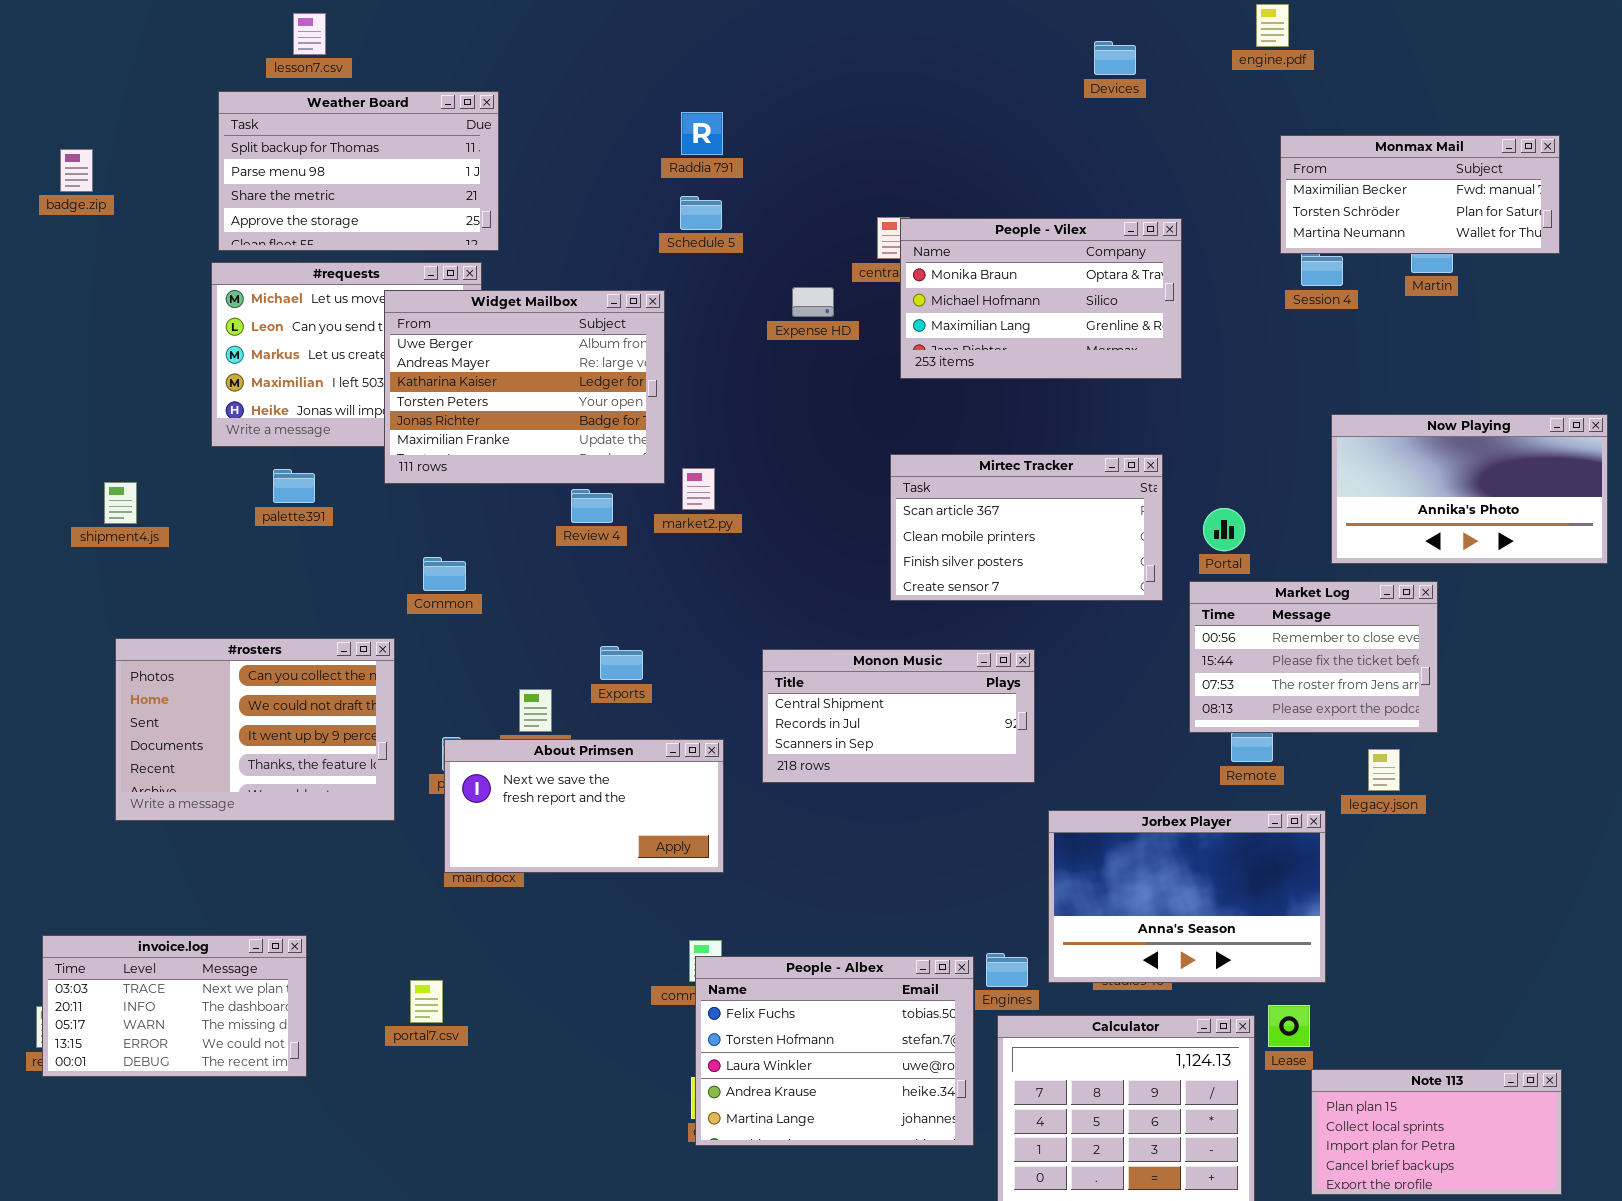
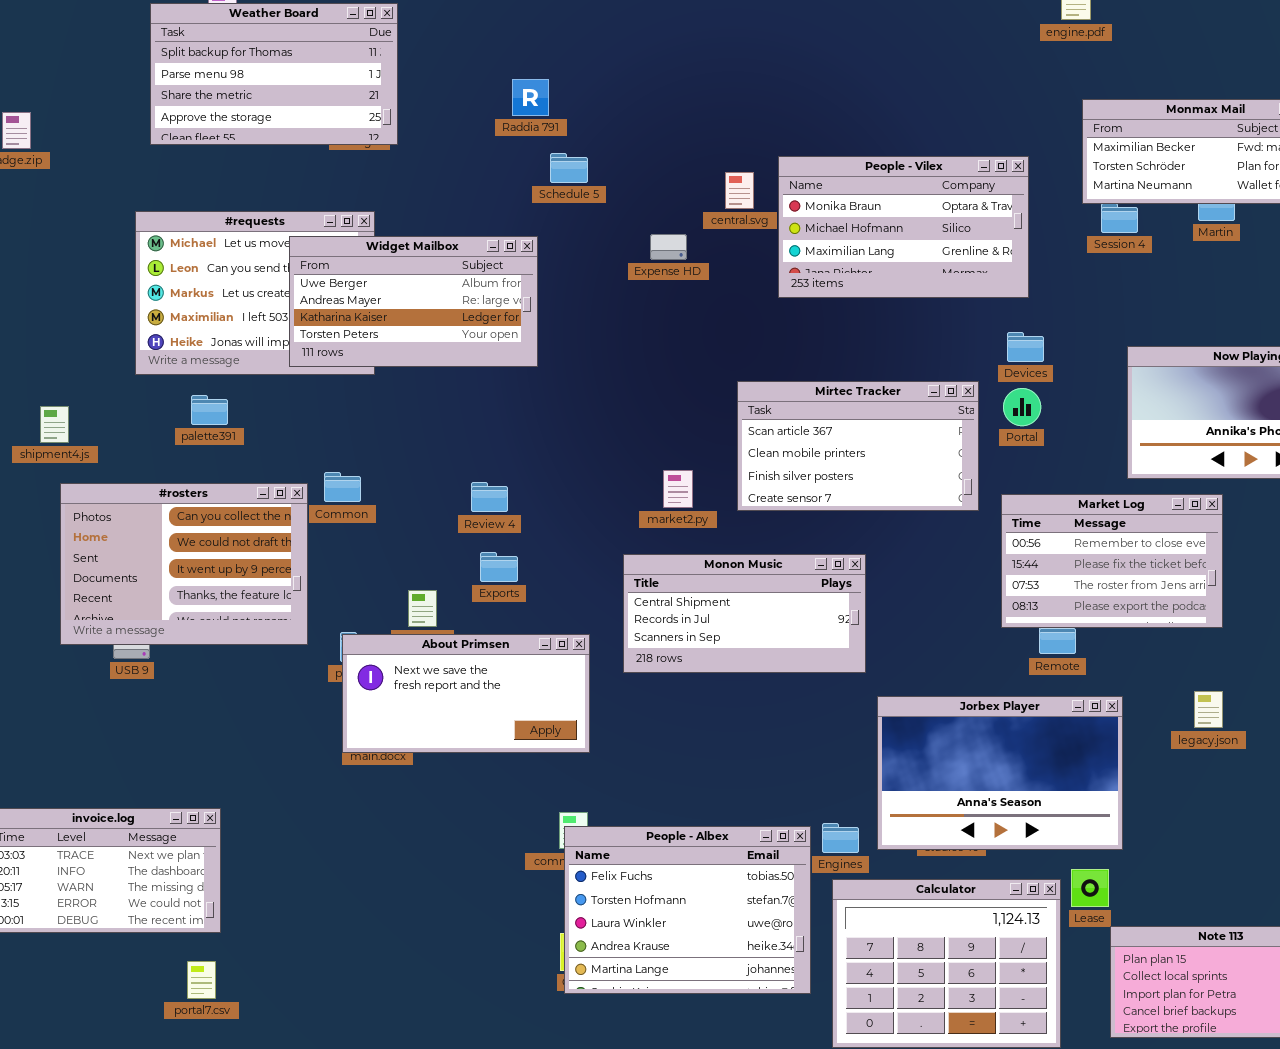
Devices: [1094,41,1136,75] -> [1007,332,1044,362], moved
Weather Board: [218,91,499,251] -> [150,3,398,145], moved
Raddia 791: [681,112,723,155] -> [512,79,549,116], moved
People - Vilex: [900,218,1182,379] -> [778,156,1029,298], moved
Widget Mailbox: [384,290,665,484] -> [289,236,538,367], resized
market2.py: [682,468,715,510] -> [663,470,693,508], moved
Review 4: [571,489,613,523] -> [471,482,508,512], moved
Portal: [1203,508,1245,551] -> [1003,388,1041,426], moved
#rosters: [115,638,395,821] -> [60,483,308,645], moved
legacy.json: [1368,749,1400,791] -> [1194,691,1223,728], moved
portal7.csv: [410,980,443,1023] -> [187,961,216,999], moved

